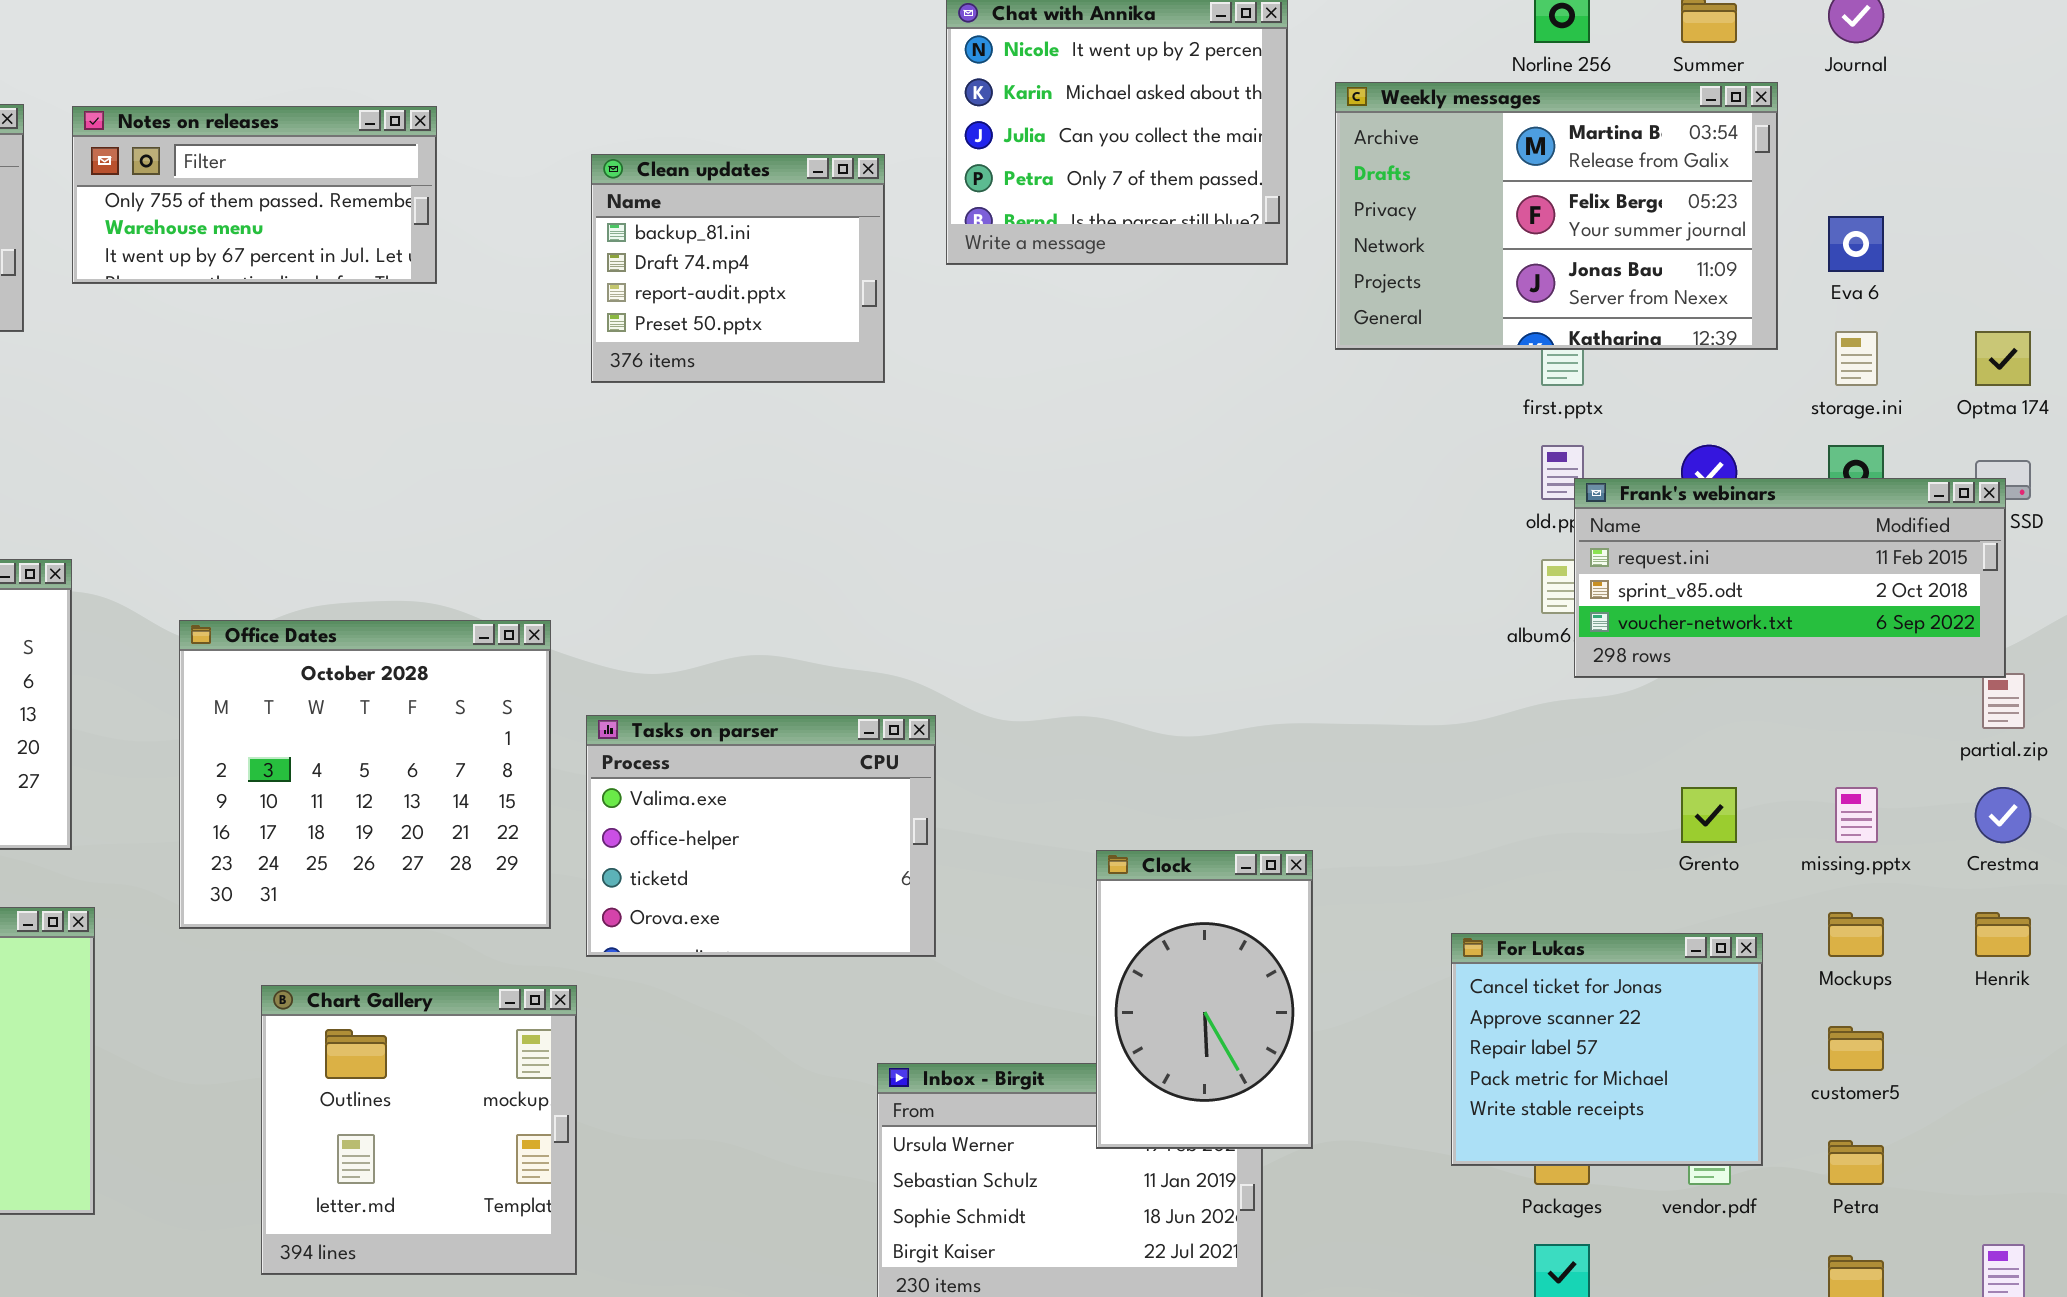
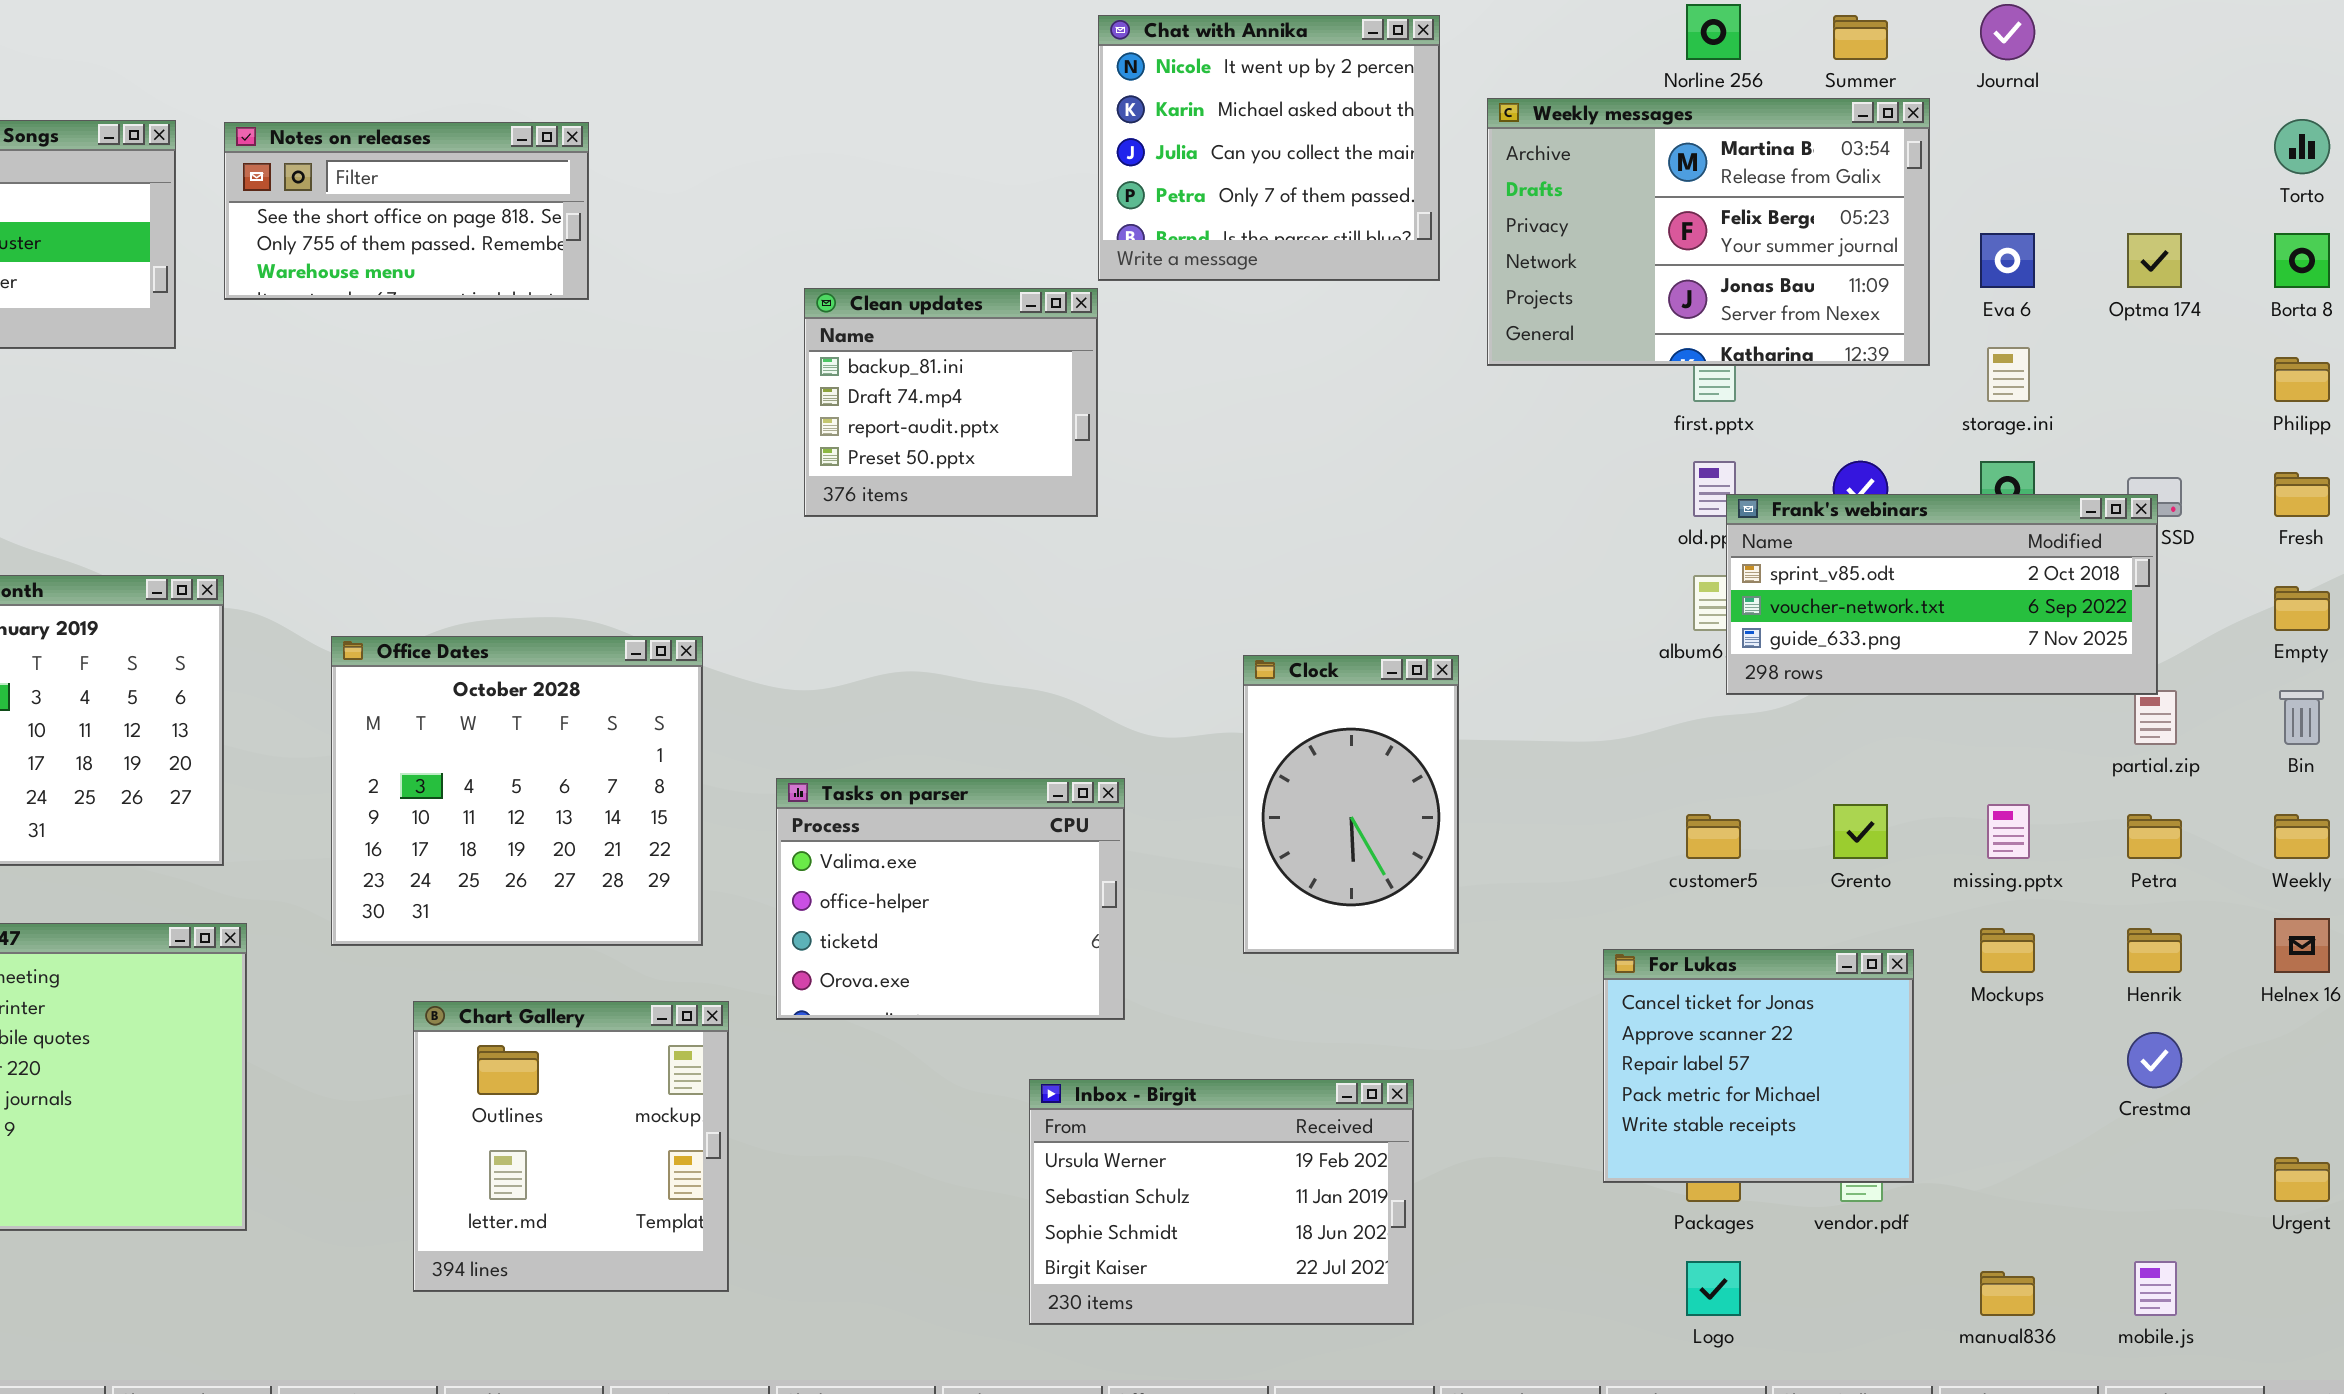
Notes on releases: [72,106,437,284] -> [224,122,589,300], scrolled up 1 row
Clean updates: [591,154,885,383] -> [804,288,1098,517], moved
Optma 174: [1975,331,2031,386] -> [2127,233,2182,288], moved
Frank's webinars: [1574,478,2006,678] -> [1726,494,2158,695], scrolled down 1 row
Tasks on parser: [586,715,936,957] -> [776,778,1125,1020], moved
Crestma: [1975,787,2031,843] -> [2127,1032,2182,1088], moved
Clock: [1096,850,1313,1149] -> [1243,655,1459,954], moved
customer5: [1828,1026,1884,1071] -> [1686,814,1741,859], moved
Petra: [1828,1140,1884,1185] -> [2127,814,2182,859], moved

